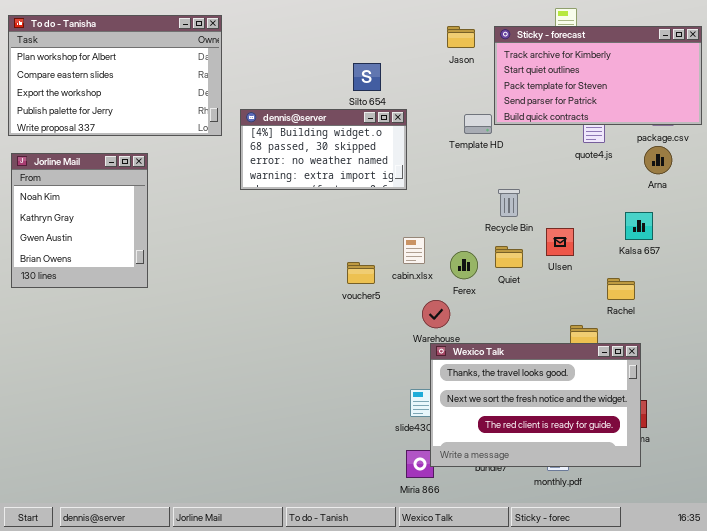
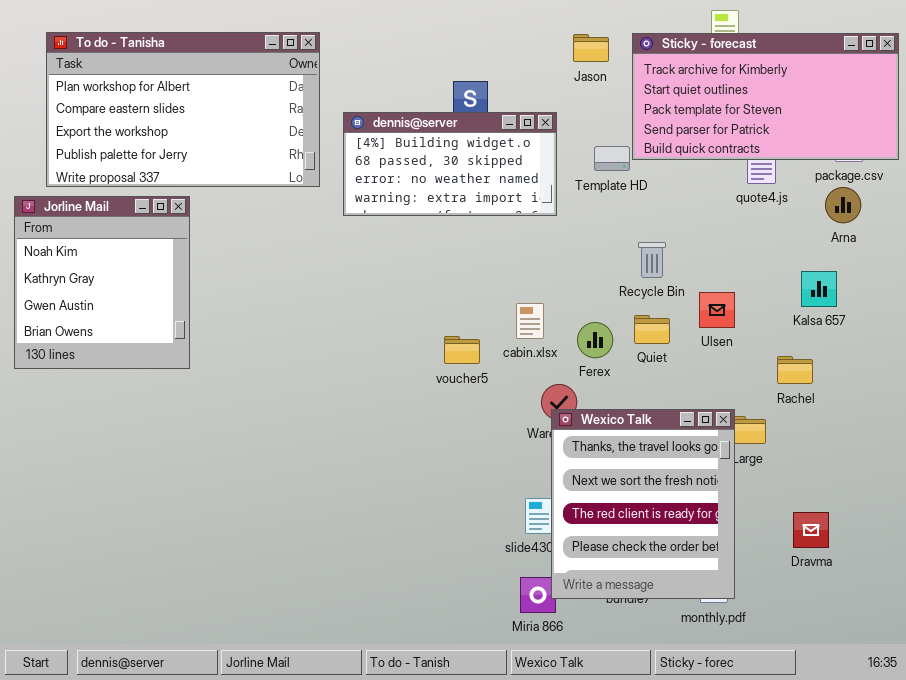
To do - Tanisha: [8,15,222,136] -> [46,32,320,187], moved
dennis@server: [240,109,407,190] -> [343,112,557,216], moved
Wexico Talk: [430,343,641,467] -> [551,409,735,599], resized

